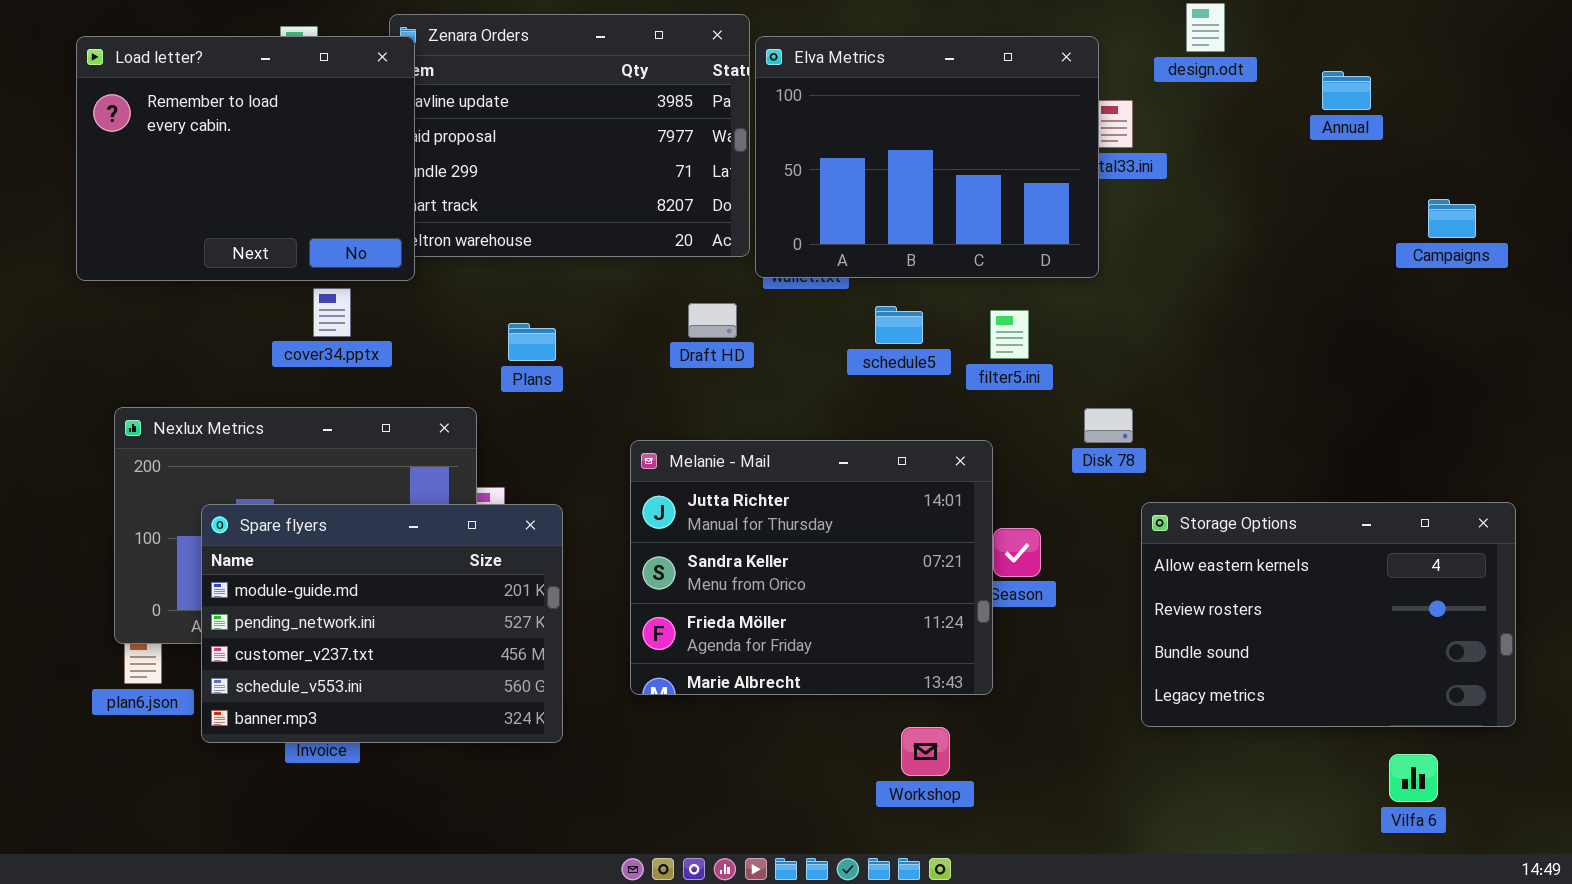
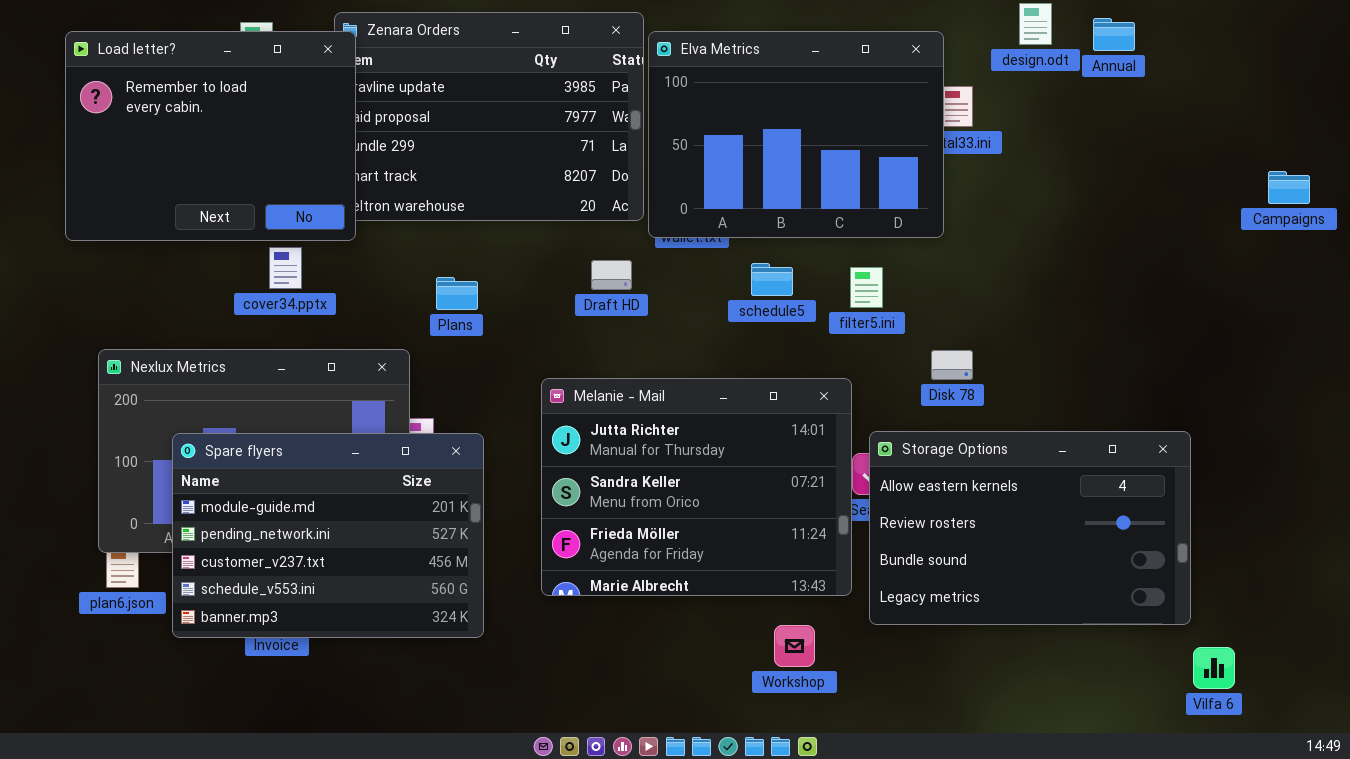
Annual: [1322,71,1371,110] -> [1093,18,1135,51], moved
Campaigns: [1428,199,1476,238] -> [1268,171,1310,204], moved
Storage Options: [1141,502,1516,727] -> [869,431,1191,625], moved

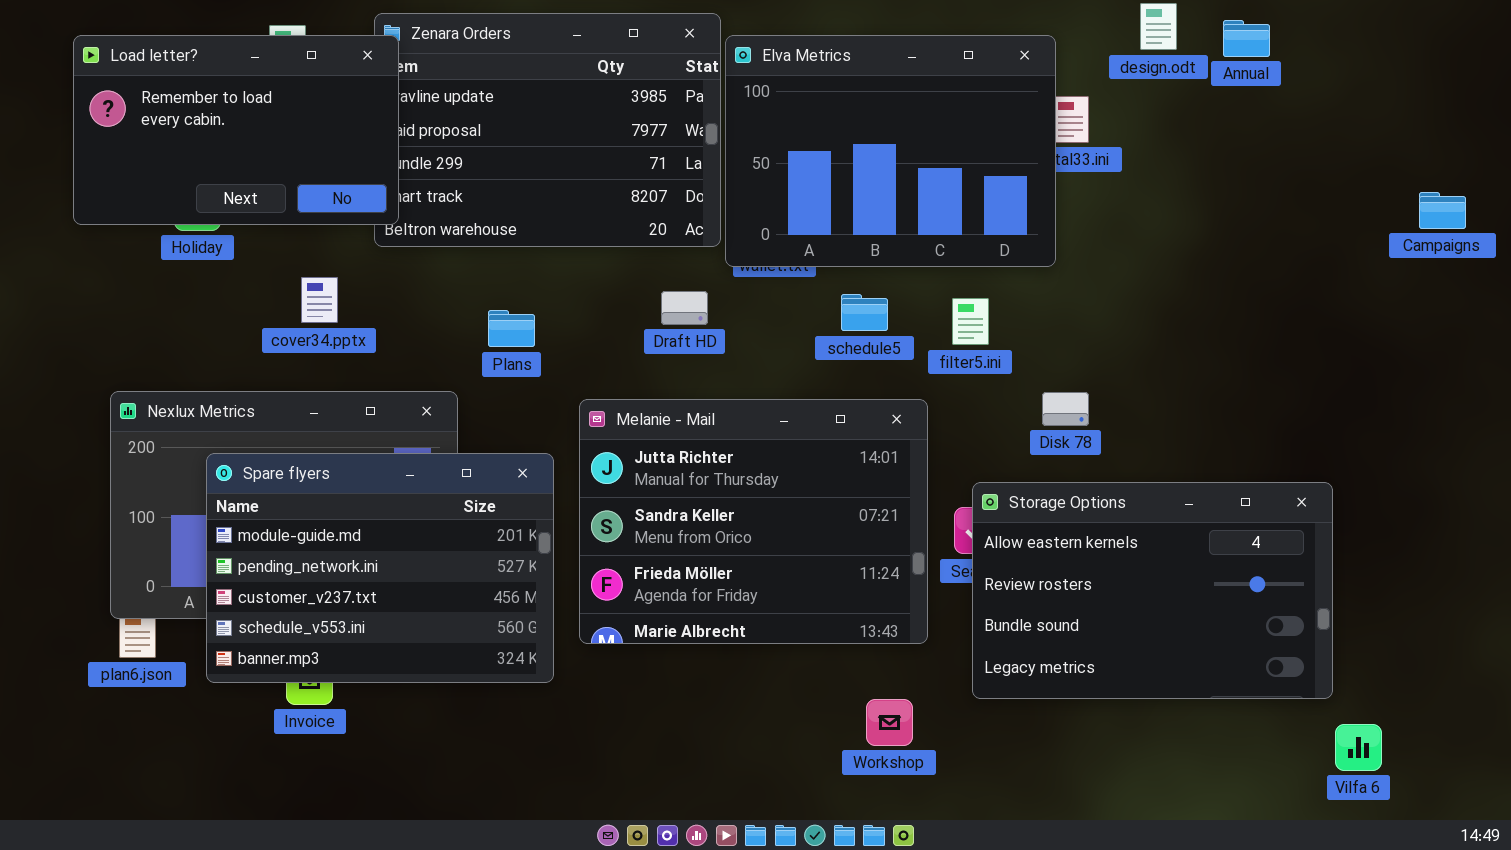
Load letter?: [65,31,356,241] -> [73,35,399,225], resized
Melanie - Mail: [541,378,852,596] -> [579,399,928,644], moved
Spare flyers: [172,433,484,638] -> [206,453,554,683], moved

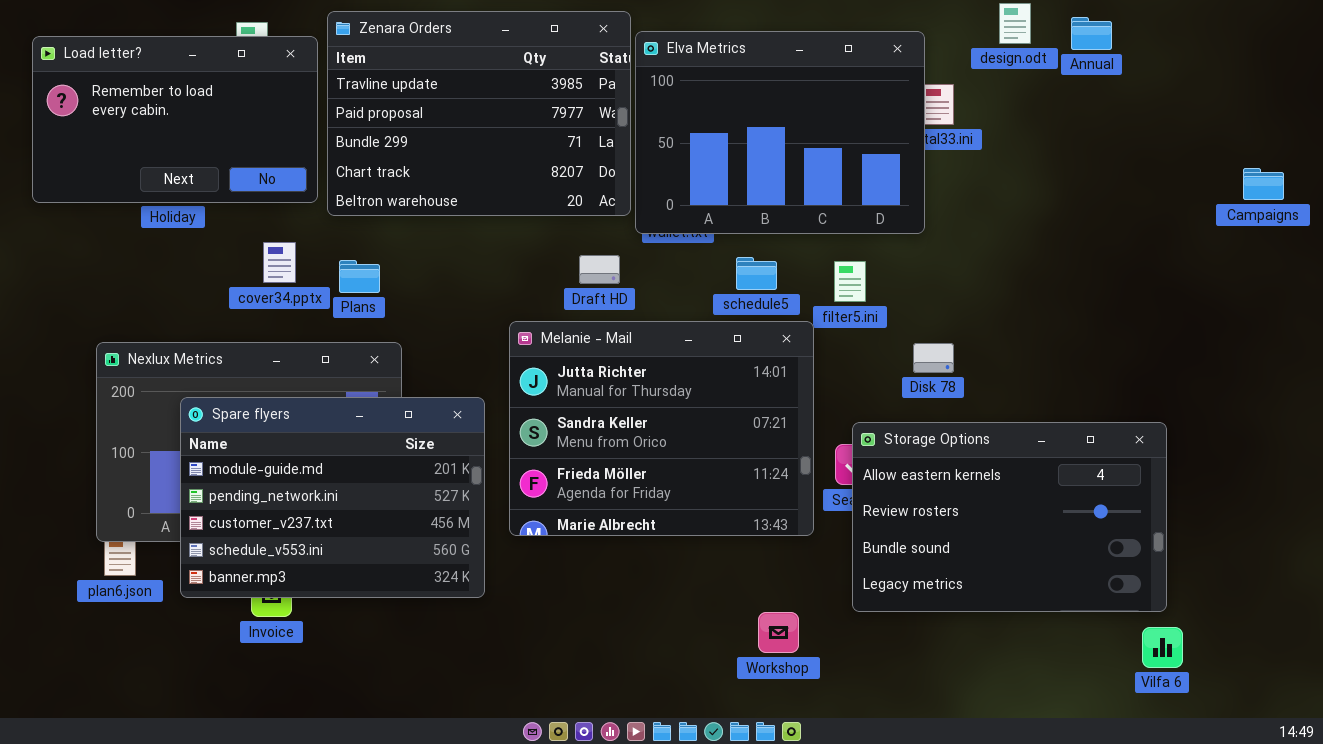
Load letter?: [73,35,399,225] -> [32,36,318,203], moved
Plans: [488,310,535,347] -> [339,260,380,293], moved
Melanie - Mail: [579,399,928,644] -> [509,321,814,536], moved
Vilfa 6: [1335,724,1382,771] -> [1142,627,1183,668], moved

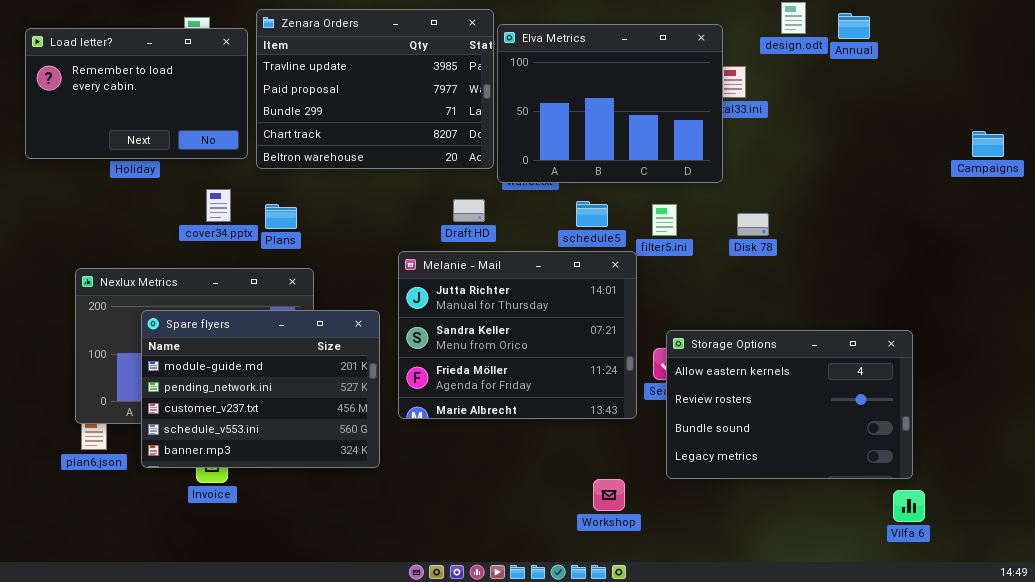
Disk 78: [913,343,954,373] -> [737,213,769,236], moved

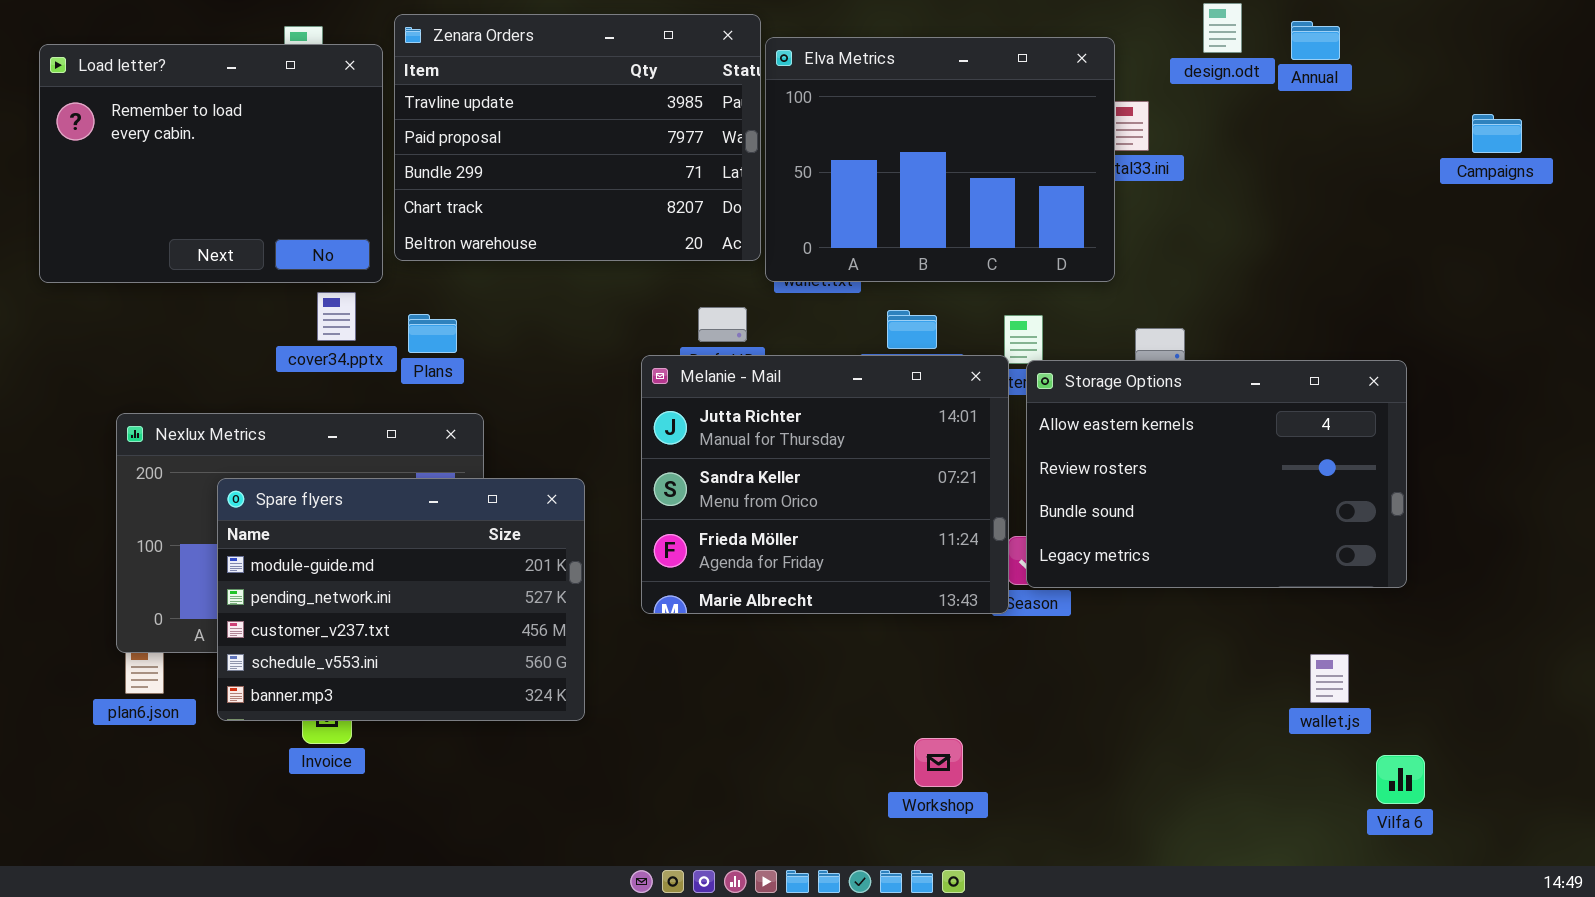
Load letter?: [25,28,248,159] -> [39,44,383,283], resized
Campaigns: [972,131,1004,157] -> [1472,114,1522,153], moved
Melanie - Mail: [398,251,637,419] -> [641,355,1009,614], moved
Storage Options: [666,330,913,479] -> [1026,360,1407,588], moved

